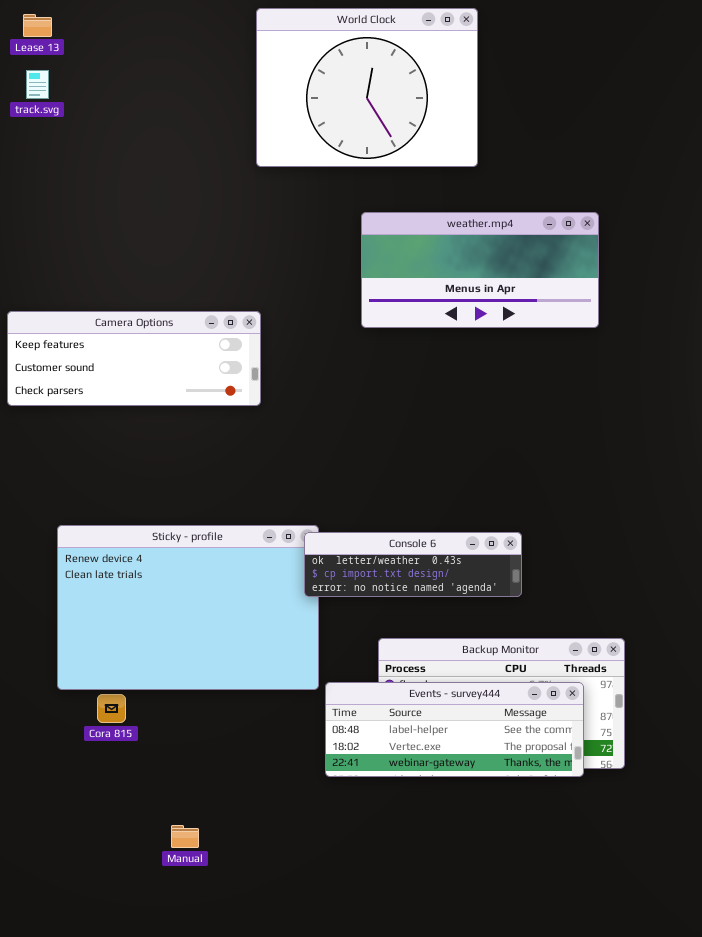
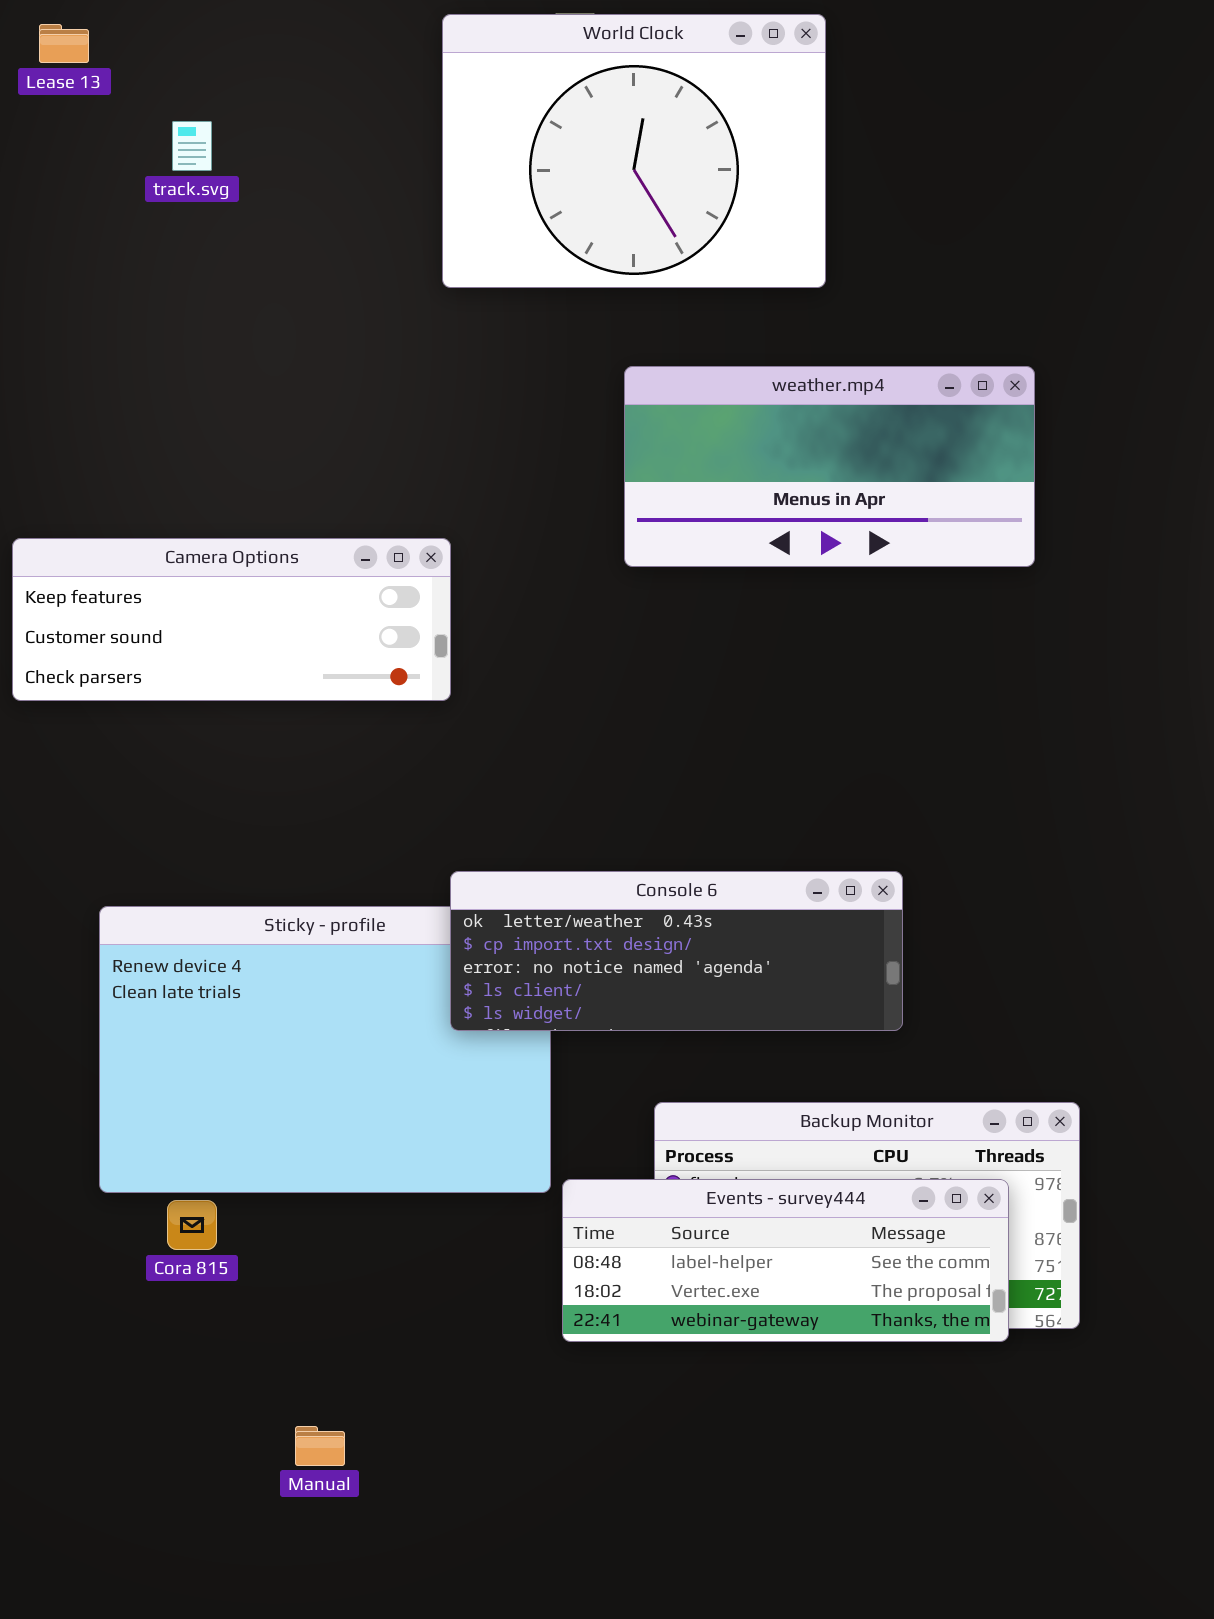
track.svg: [26,70,49,99] -> [172,121,212,171], moved
Console 6: [304,532,522,597] -> [450,871,903,1031], resized

